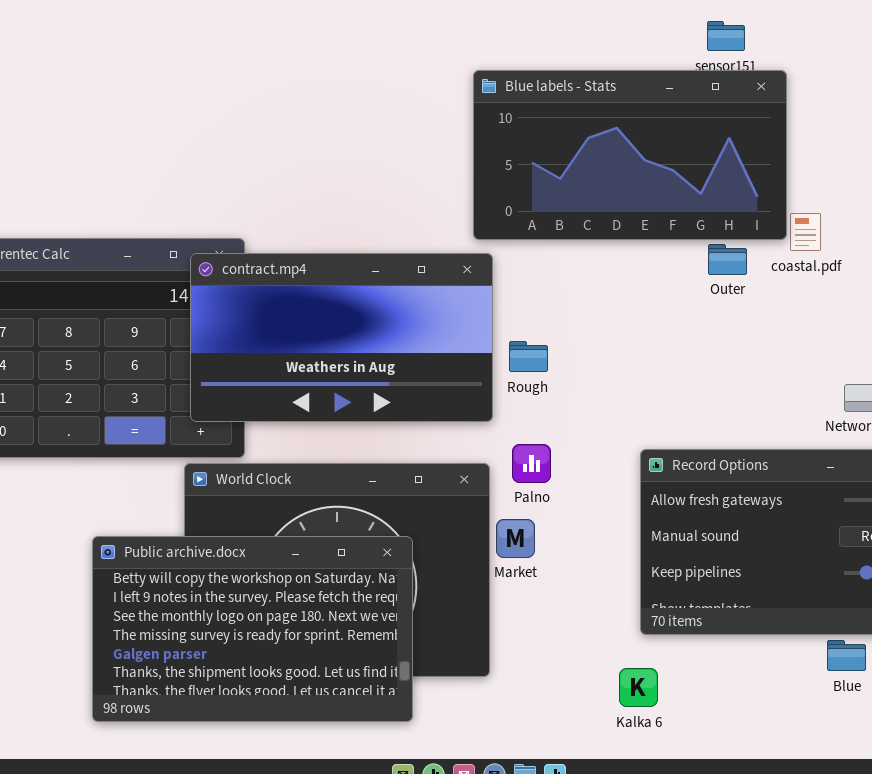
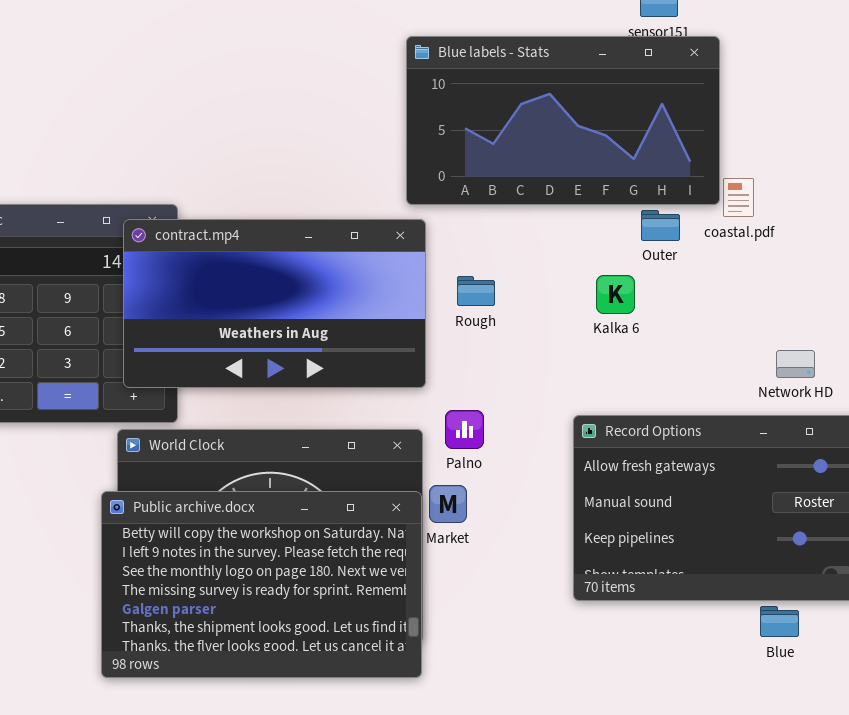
Rough: [509,341,548,372] -> [457,276,495,306], moved
Public archive.docx: [92,536,413,722] -> [101,491,422,678], moved
Kalka 6: [619,668,658,707] -> [596,275,635,314], moved

